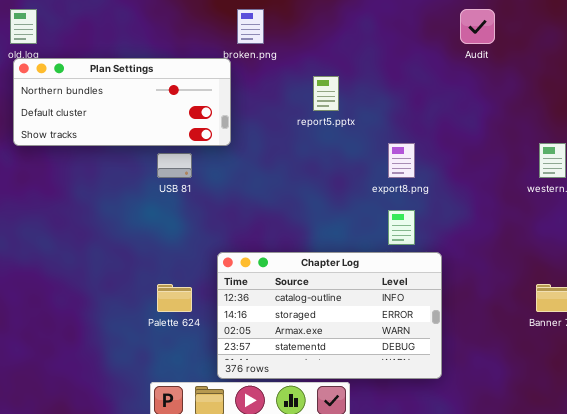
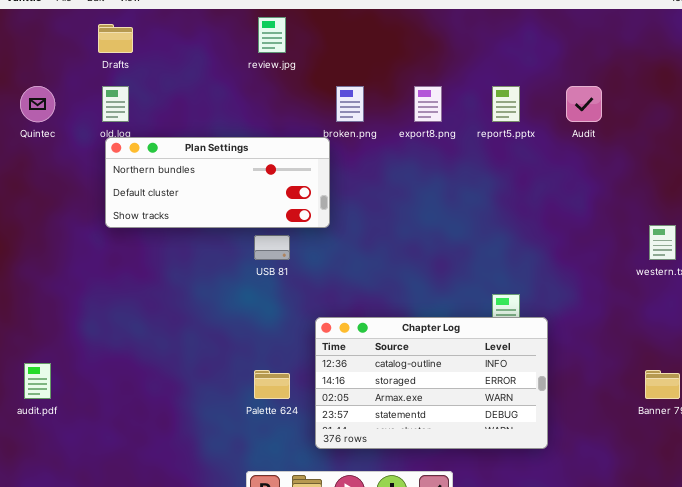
report5.pptx: [313,76,339,111] -> [492,86,520,122], moved
export8.png: [388,143,415,178] -> [414,86,442,122], moved
Chapter Log: [217,252,442,379] -> [315,317,548,449], moved

